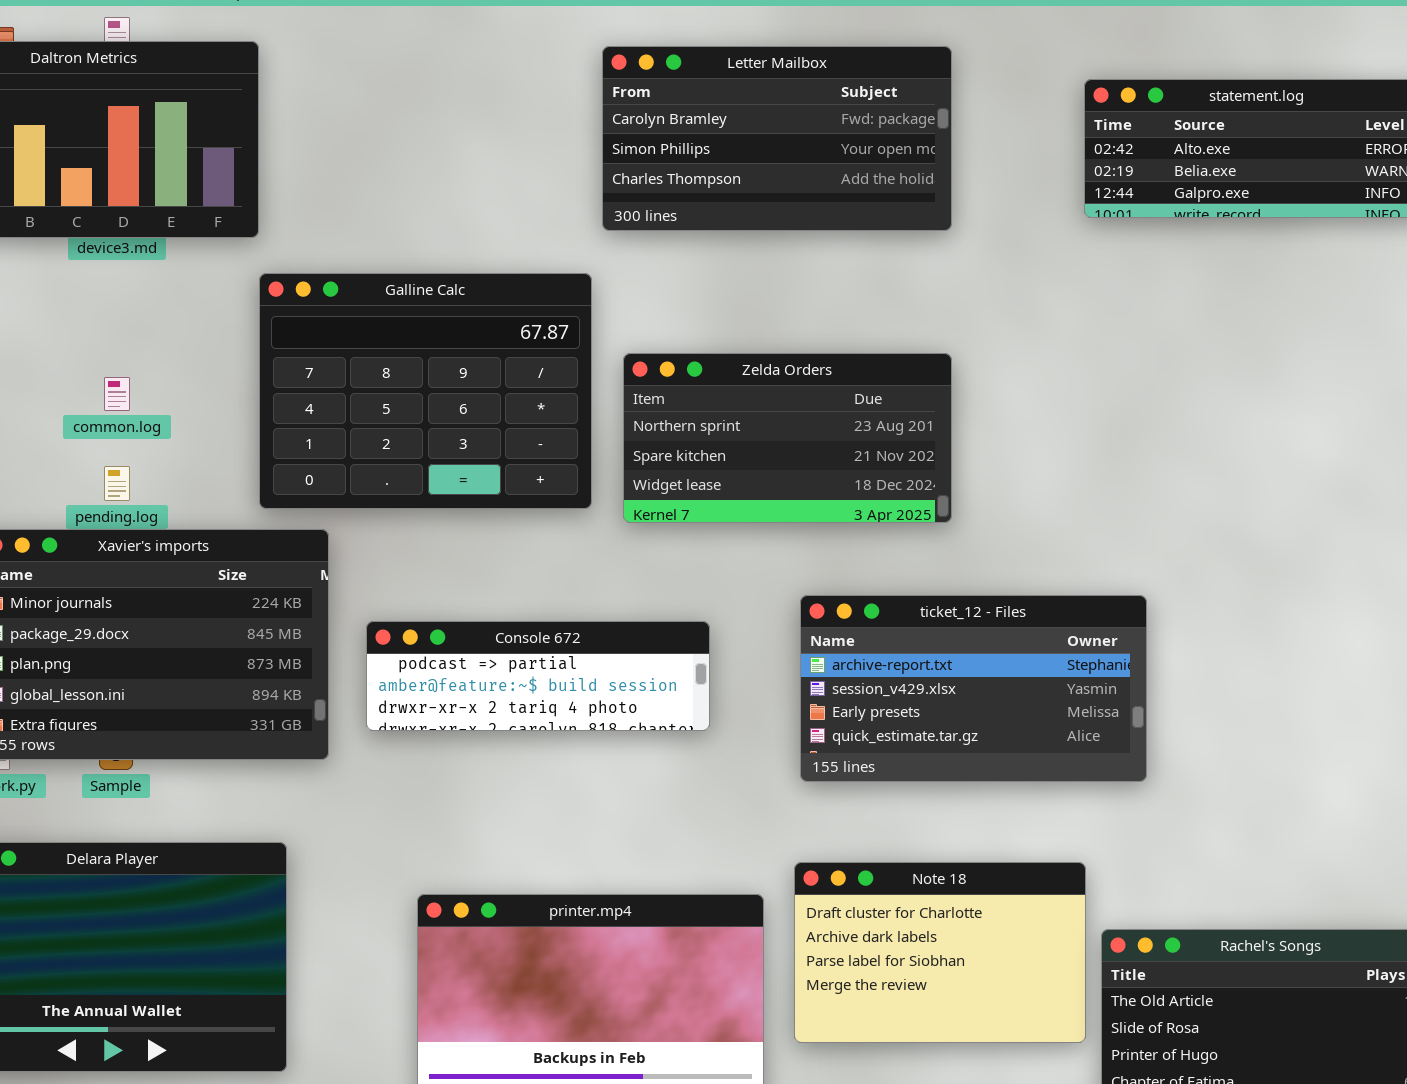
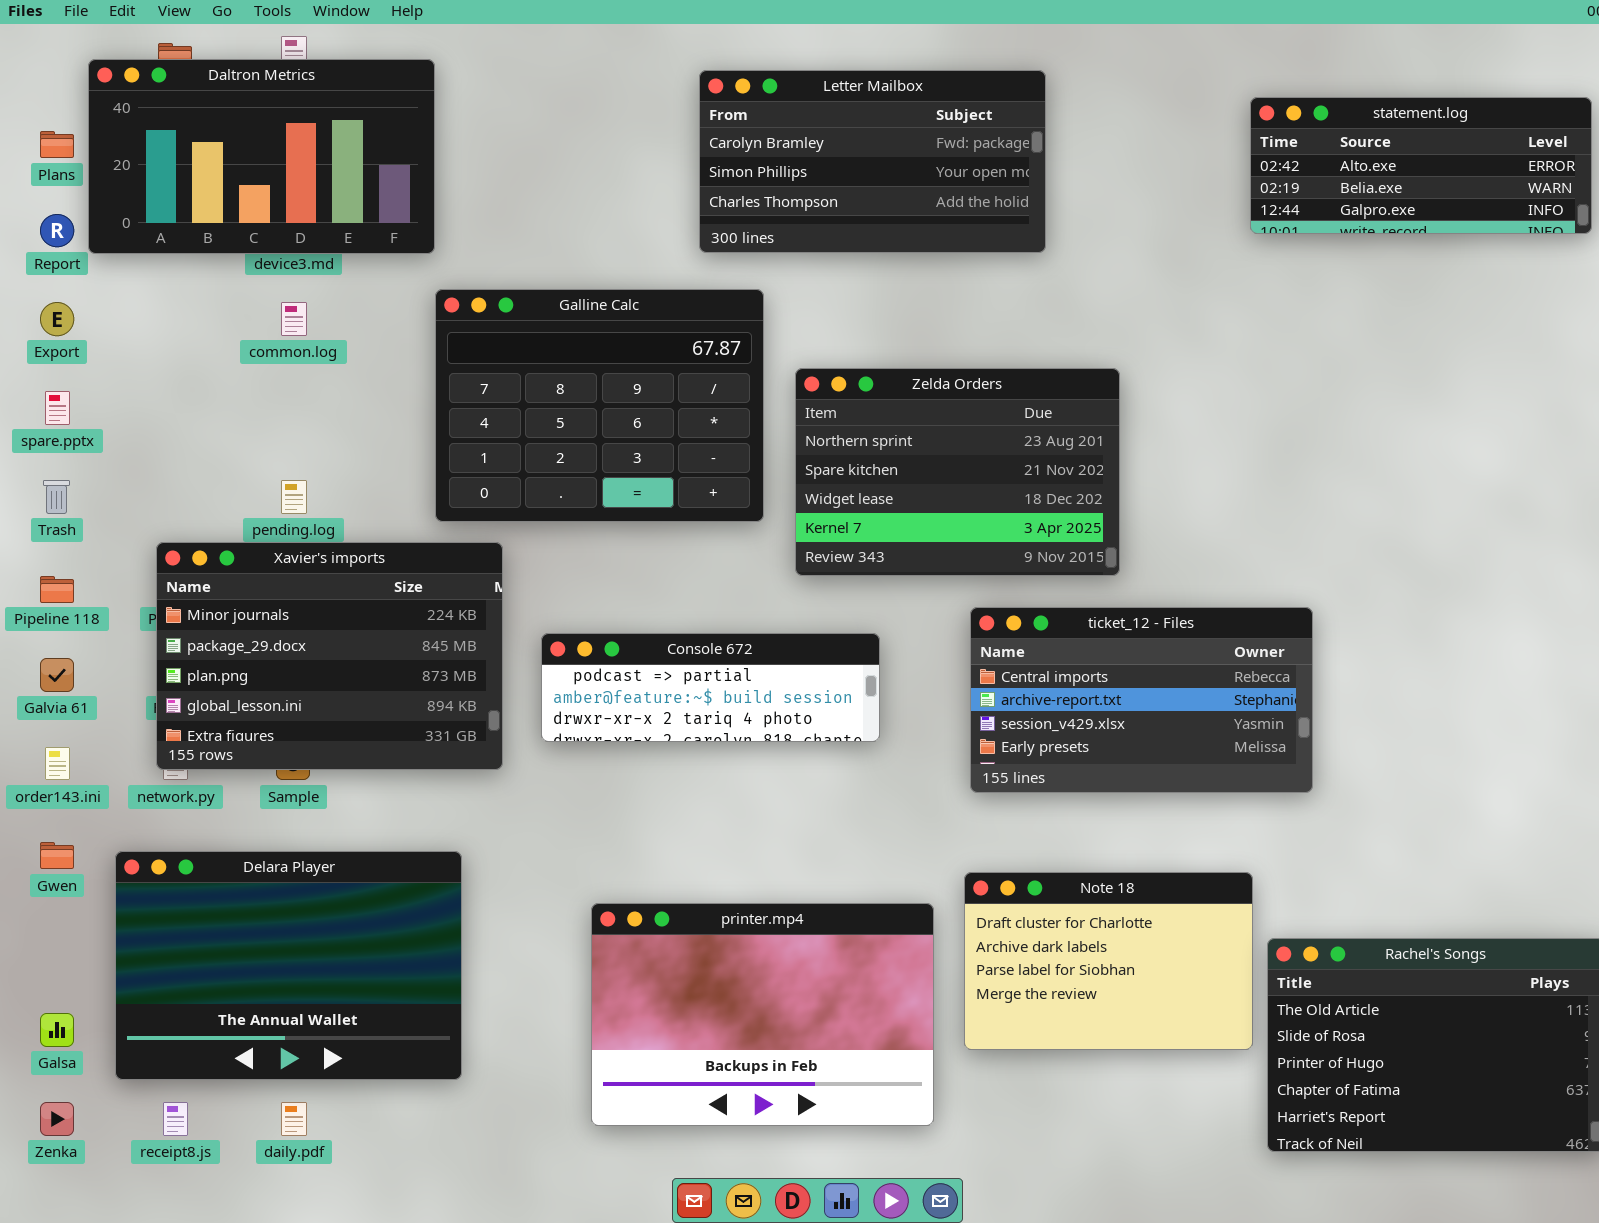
Letter Mailbox: [602,46,952,231] -> [699,70,1046,253], moved
Zelda Orders: [623,353,952,523] -> [795,368,1120,576], resized
common.log: [104,377,130,411] -> [281,302,307,336], moved
ticket_12 - Files: [800,595,1147,782] -> [970,607,1313,793], scrolled up 1 row

